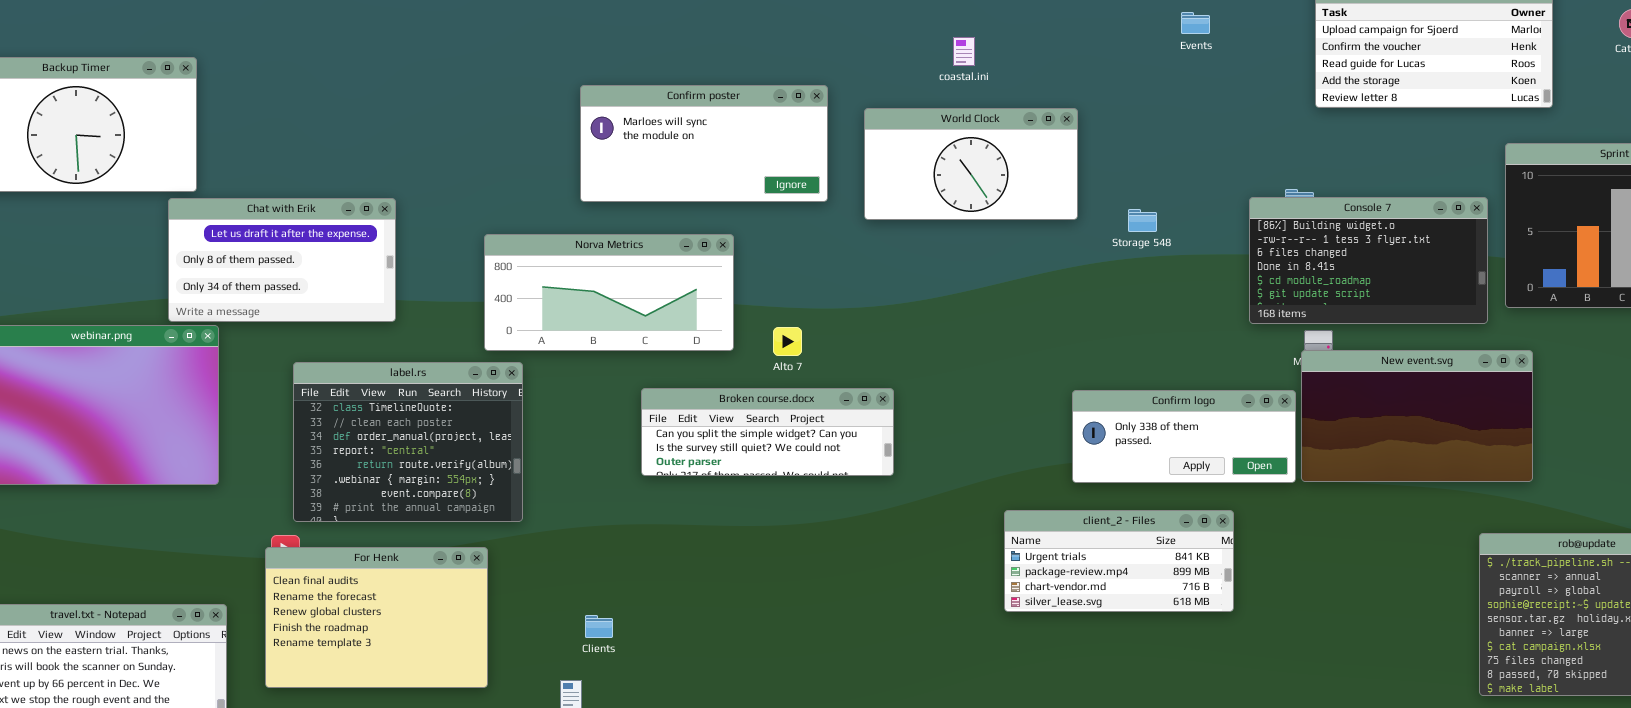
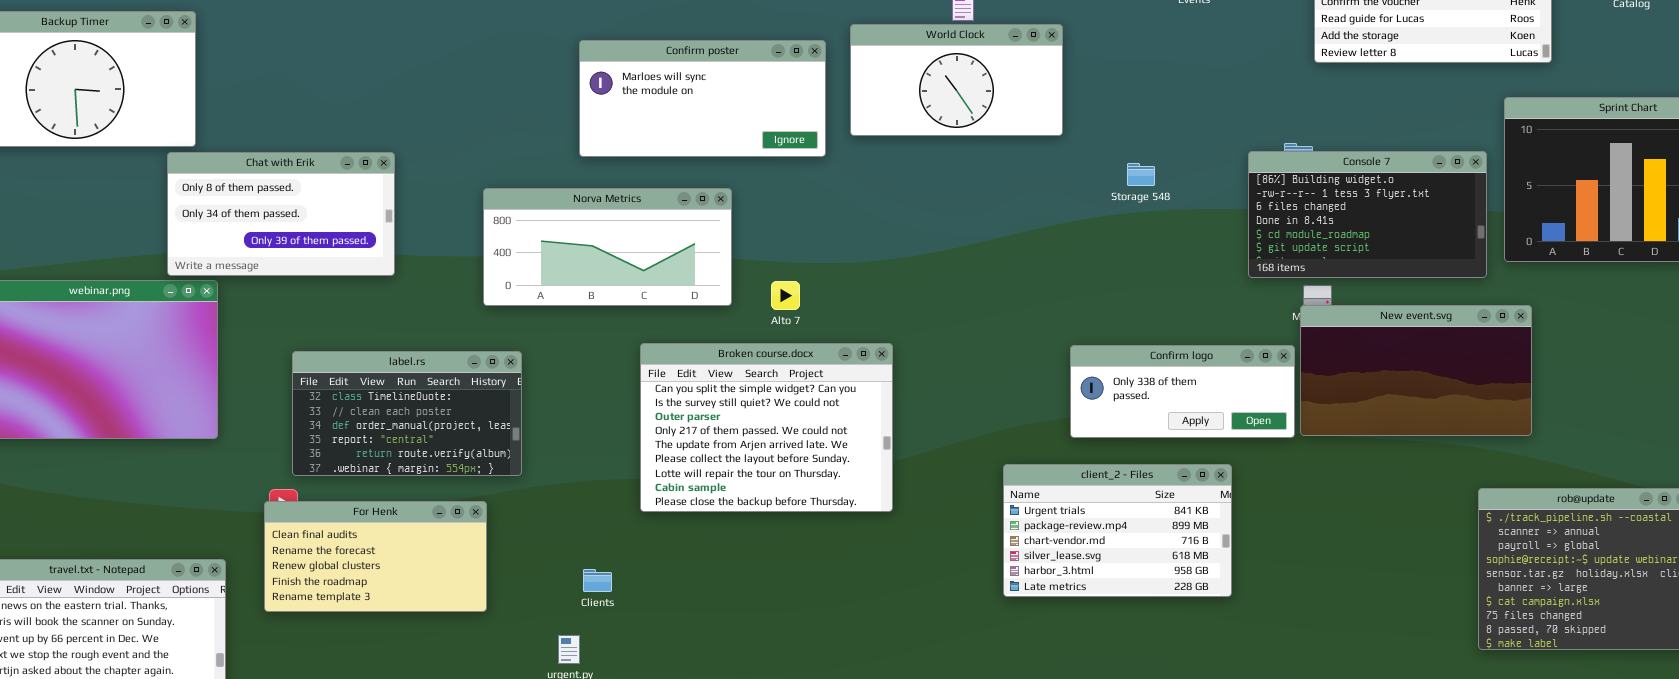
World Clock: [864,108,1078,220] -> [850,24,1063,136], moved
Chat with Erik: [168,198,396,322] -> [167,152,395,276], scrolled down 1 row
label.rs: [293,362,523,522] -> [292,351,522,476], resized
Broken course.docx: [641,388,894,476] -> [640,343,893,512], resized
client_2 - Files: [1004,510,1234,612] -> [1003,464,1232,597], resized
For Henk: [265,547,488,688] -> [264,501,487,612], resized

